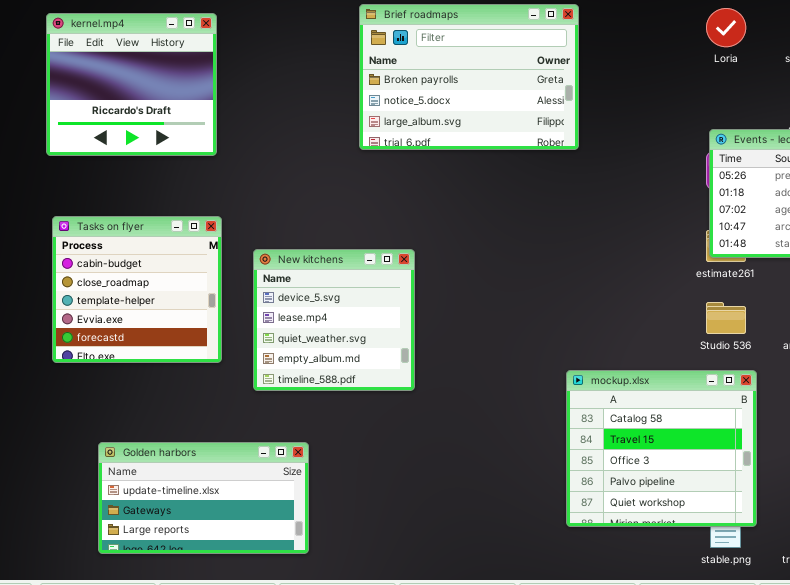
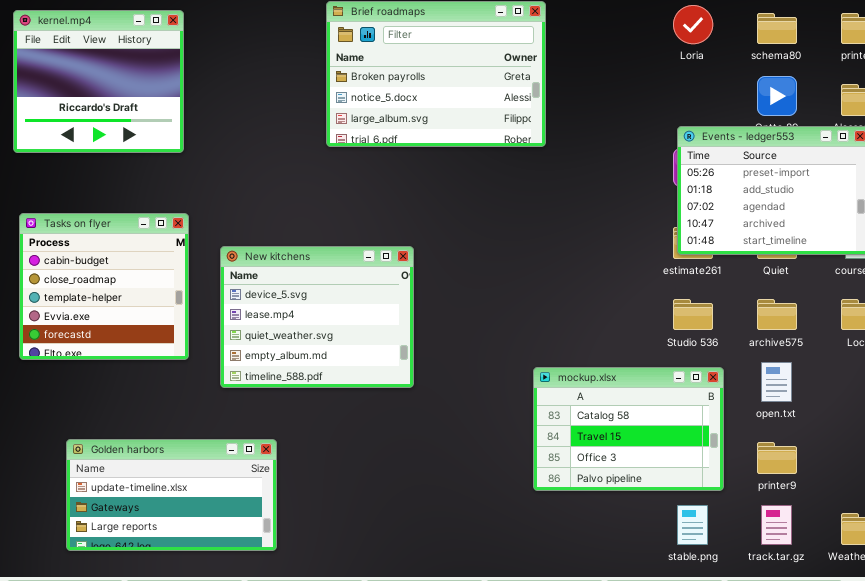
New kitchens: [253,249,415,391] -> [220,246,414,388], resized
mockup.xlsx: [566,370,757,527] -> [533,367,724,491], resized

